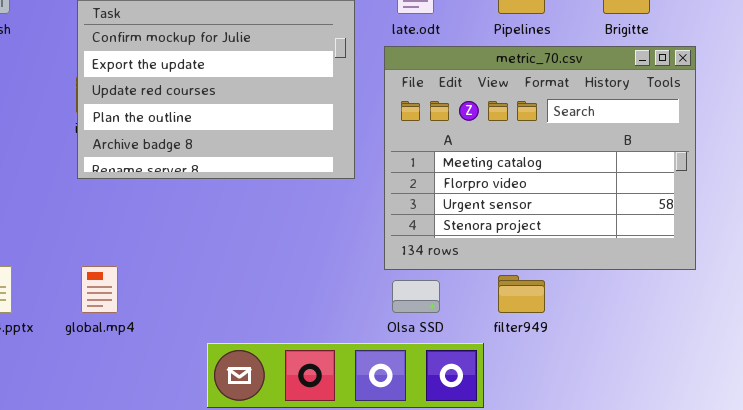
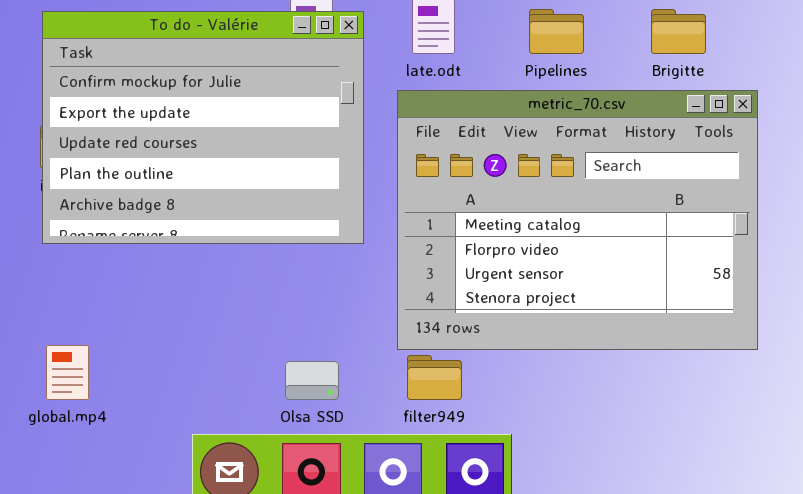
filter949: [498,275,545,313] -> [407,355,462,400], moved
Olsa SSD: [392,280,440,313] -> [285,361,339,400], moved

